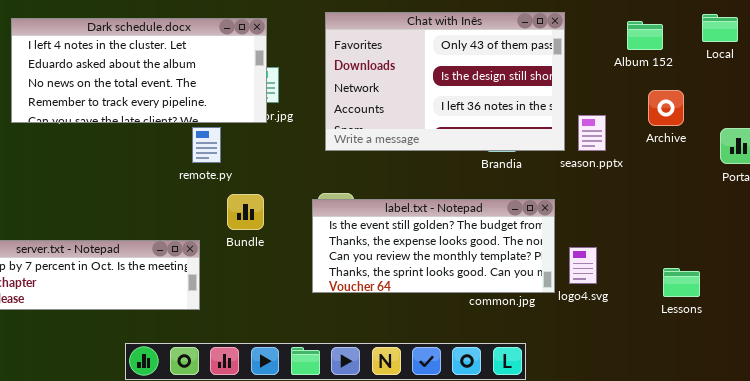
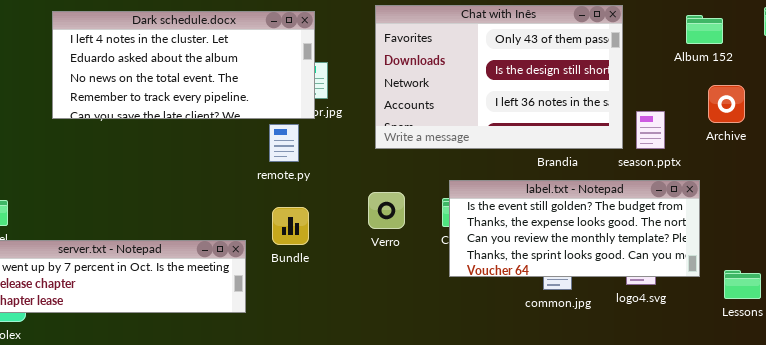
remote.py: [192,127,221,163] -> [269,124,299,162], moved
Bundle: [227,194,264,230] -> [272,207,309,245], moved
label.txt - Notepad: [312,199,555,293] -> [449,180,700,277], moved

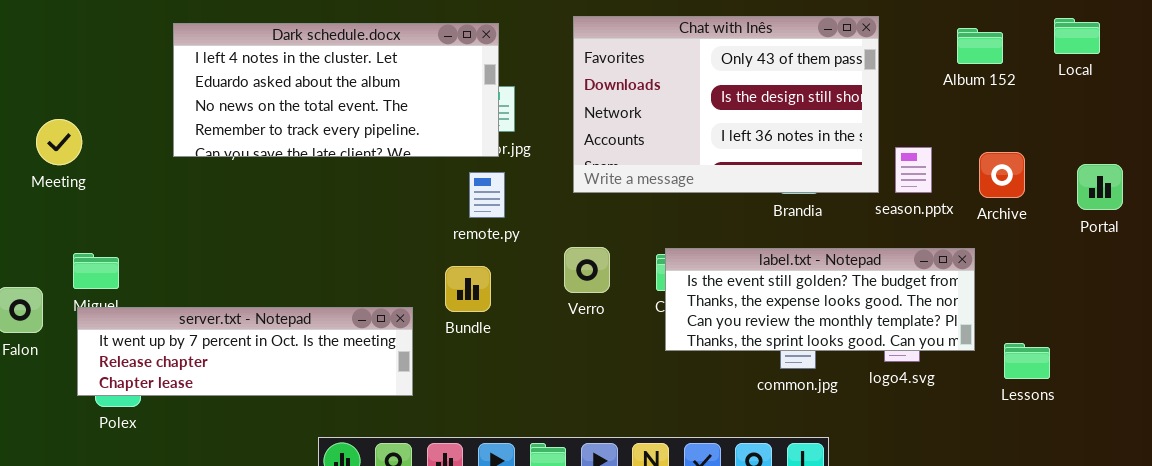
Archive: [708,85,745,123] -> [979,152,1025,198], moved
remote.py: [269,124,299,162] -> [469,172,505,218], moved
label.txt - Notepad: [449,180,700,277] -> [665,248,975,351], resized

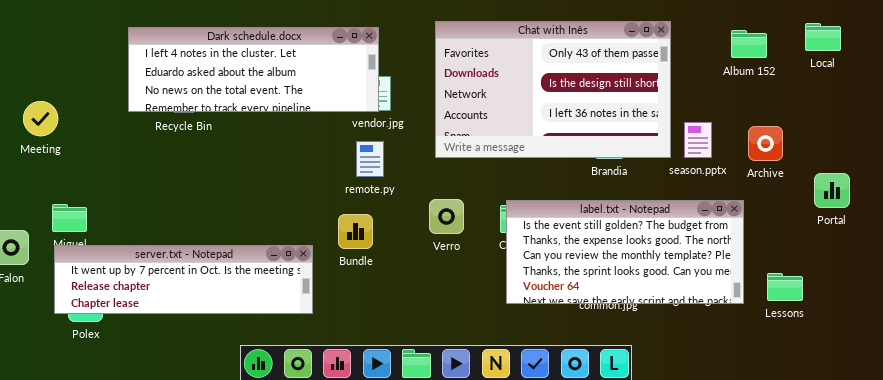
Dark schedule.docx: [173,23,499,157] -> [128,27,379,112], resized
Portal: [1077,164,1123,210] -> [814,173,850,208], moved
label.txt - Notepad: [665,248,975,351] -> [506,200,744,304], resized

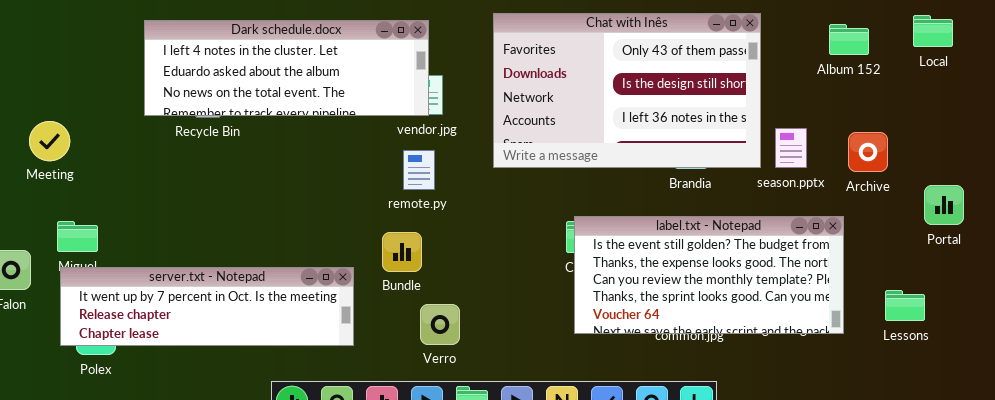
Meeting: [23,101,58,136] -> [29,121,70,161], moved
Verro: [429,199,464,234] -> [420,304,460,345], moved
Lessons: [767,273,803,301] -> [885,290,925,321], moved

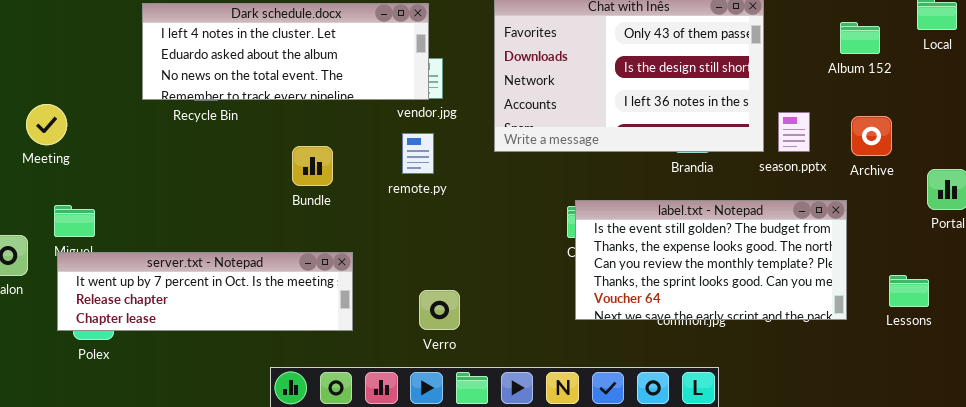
Album 152: [829,24,869,55] -> [840,22,880,54], moved
Bundle: [382,232,422,272] -> [292,146,333,186], moved

